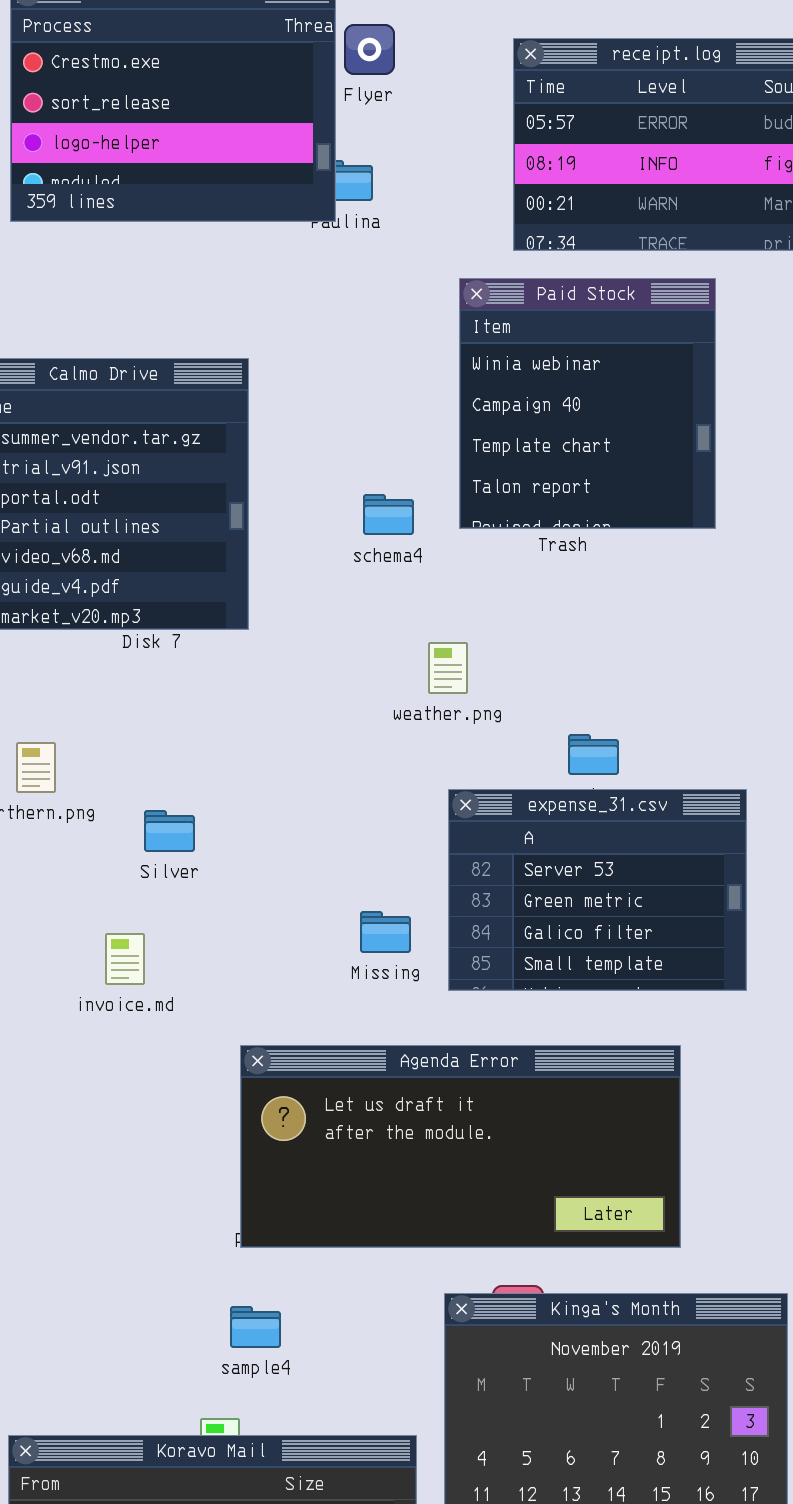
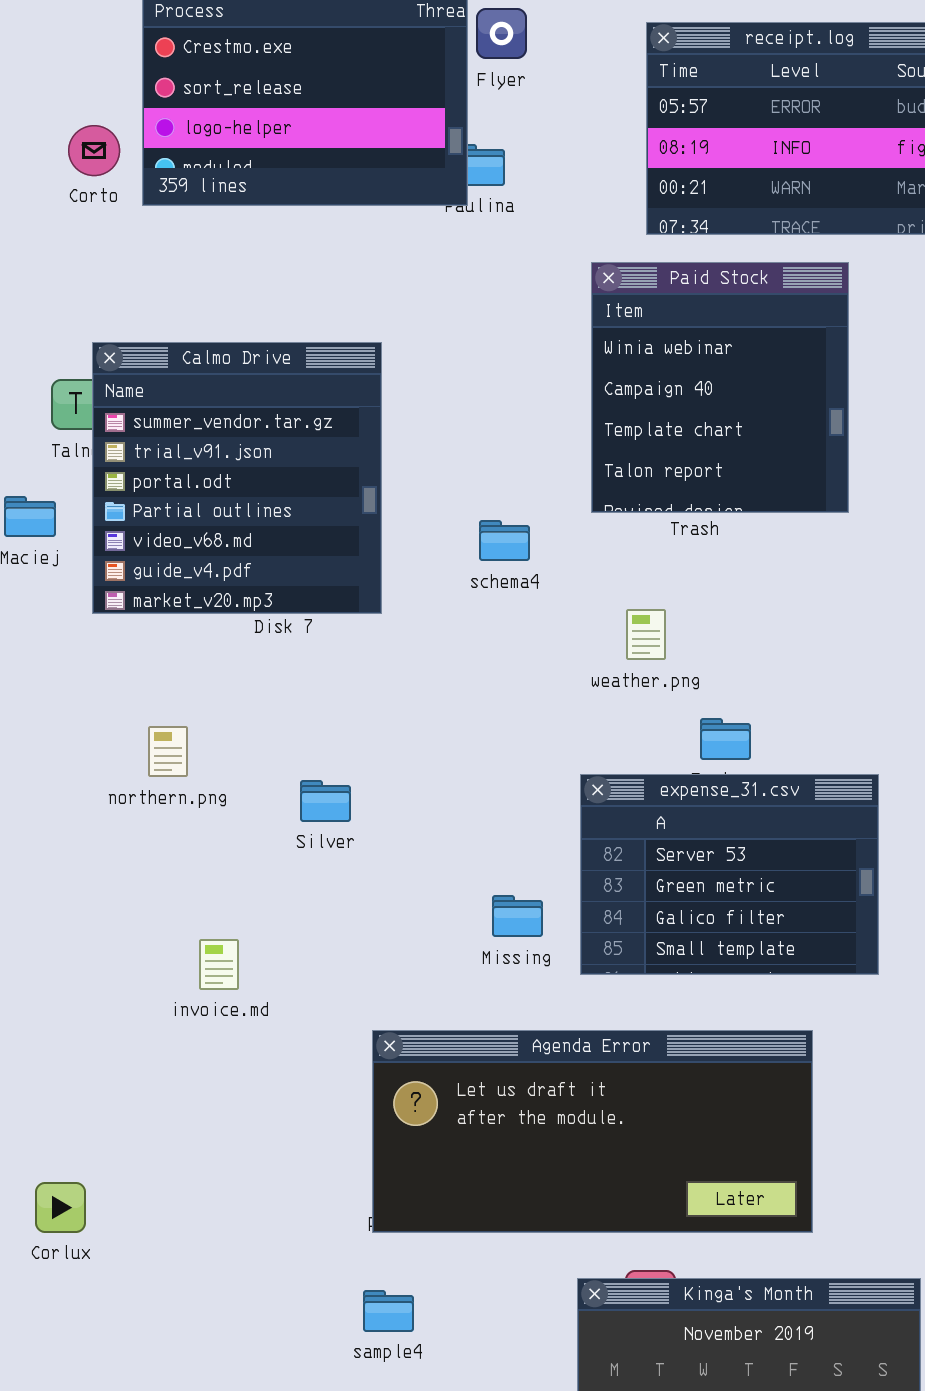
schema4: [363,494,414,535] -> [479,520,530,561], moved
weather.png: [428,642,468,694] -> [626,609,666,660], moved
Silver: [144,810,195,852] -> [300,780,351,822], moved
invoice.md: [105,933,145,985] -> [199,939,239,990], moved

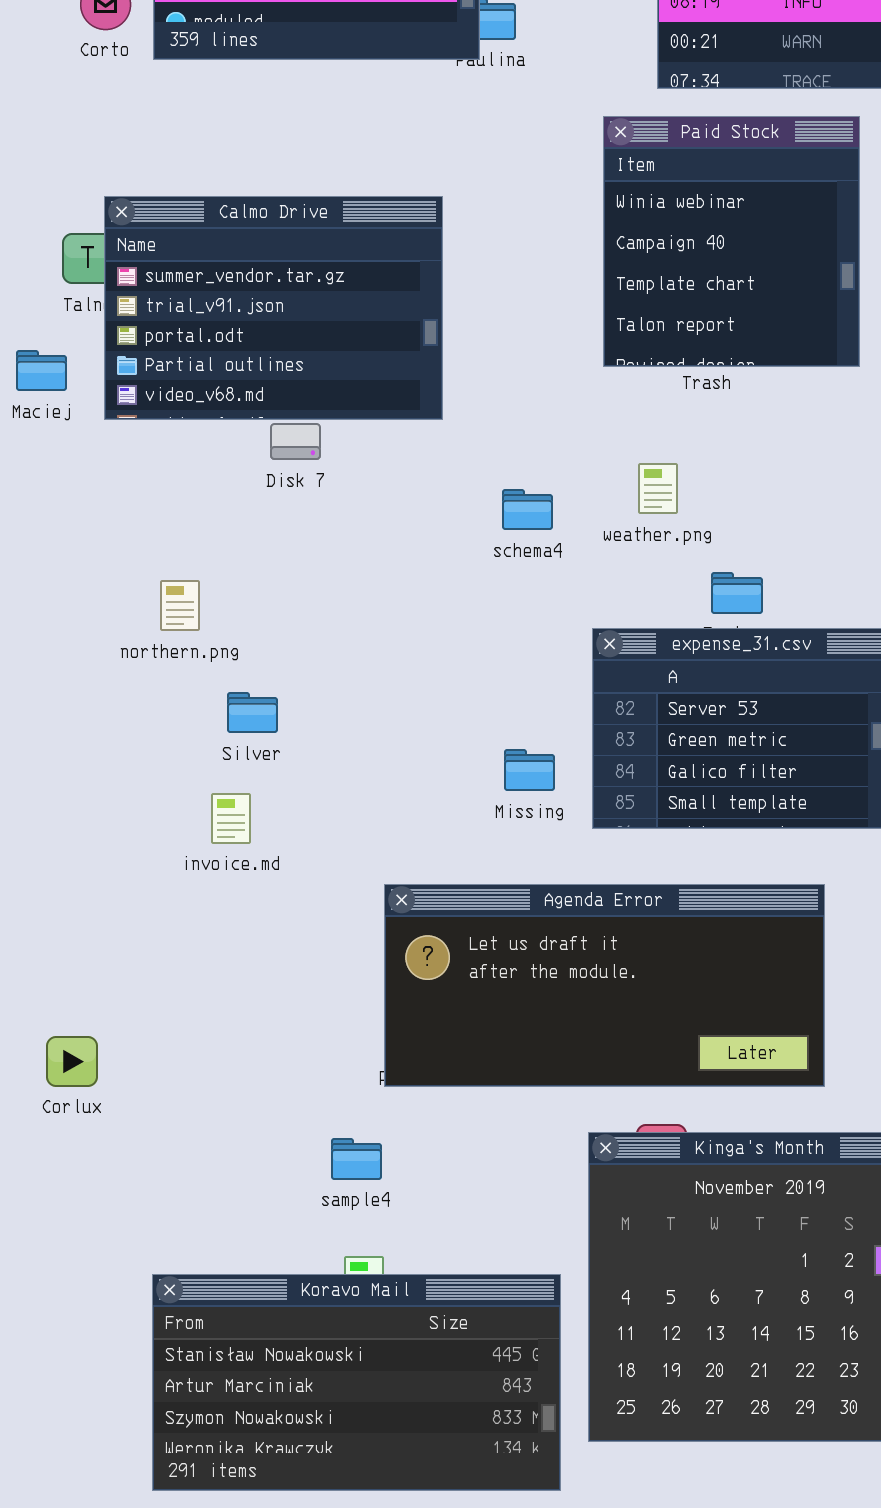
Calmo Drive: [92,342,382,614] -> [104,196,443,420], resized
schema4: [479,520,530,561] -> [502,489,553,530], moved
Silver: [300,780,351,822] -> [227,692,278,733], moved
sample4: [363,1290,414,1332] -> [331,1138,382,1180], moved

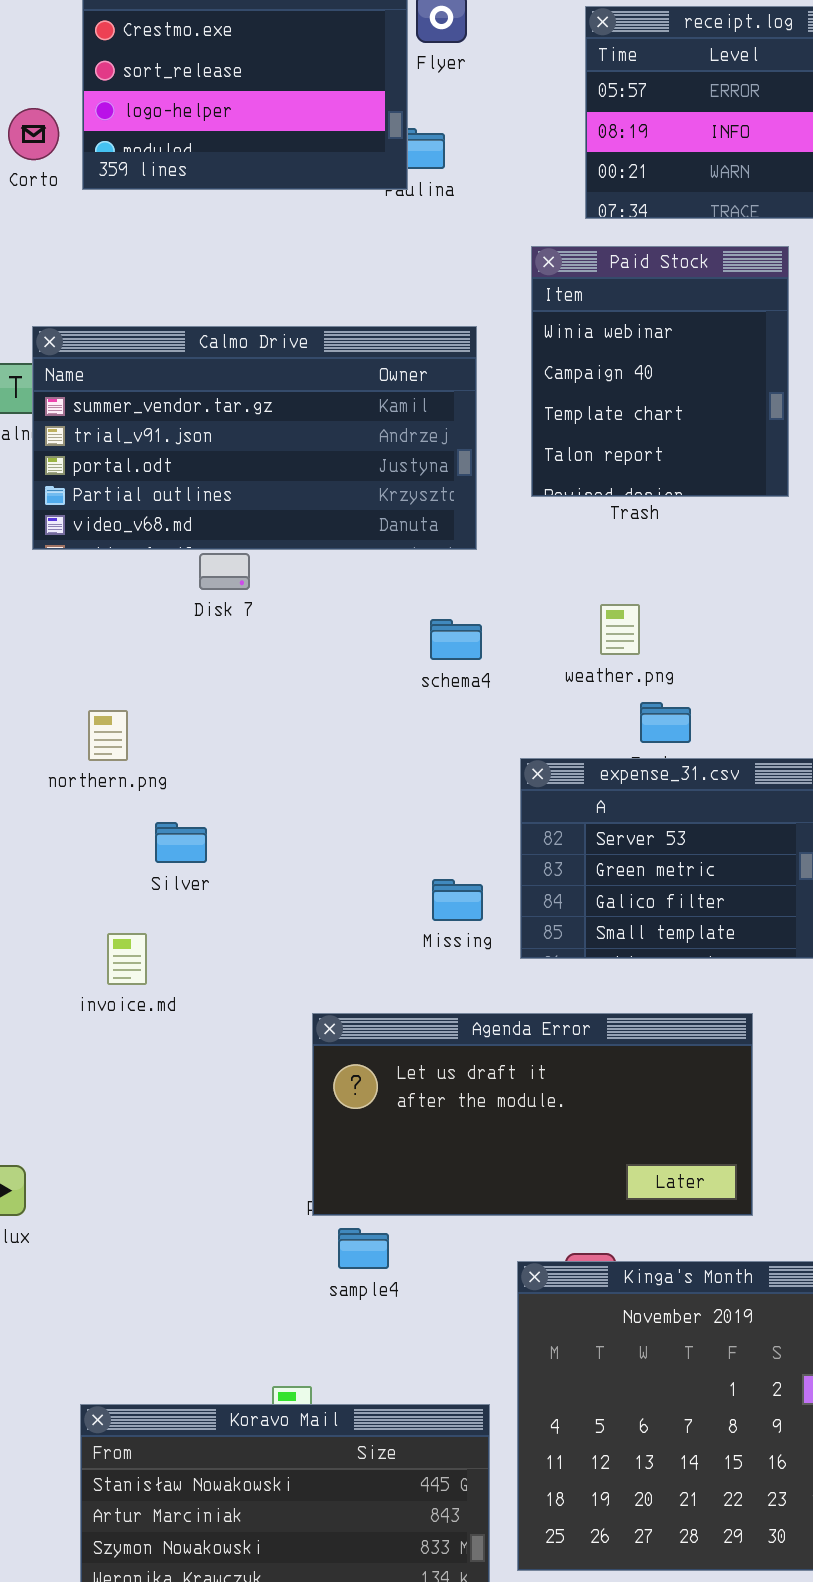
Calmo Drive: [104,196,443,420] -> [32,326,477,550], resized
weather.png: [638,463,678,514] -> [600,604,640,655], moved
invoice.md: [211,793,251,844] -> [107,933,147,985], moved
sample4: [331,1138,382,1180] -> [338,1228,389,1269], moved

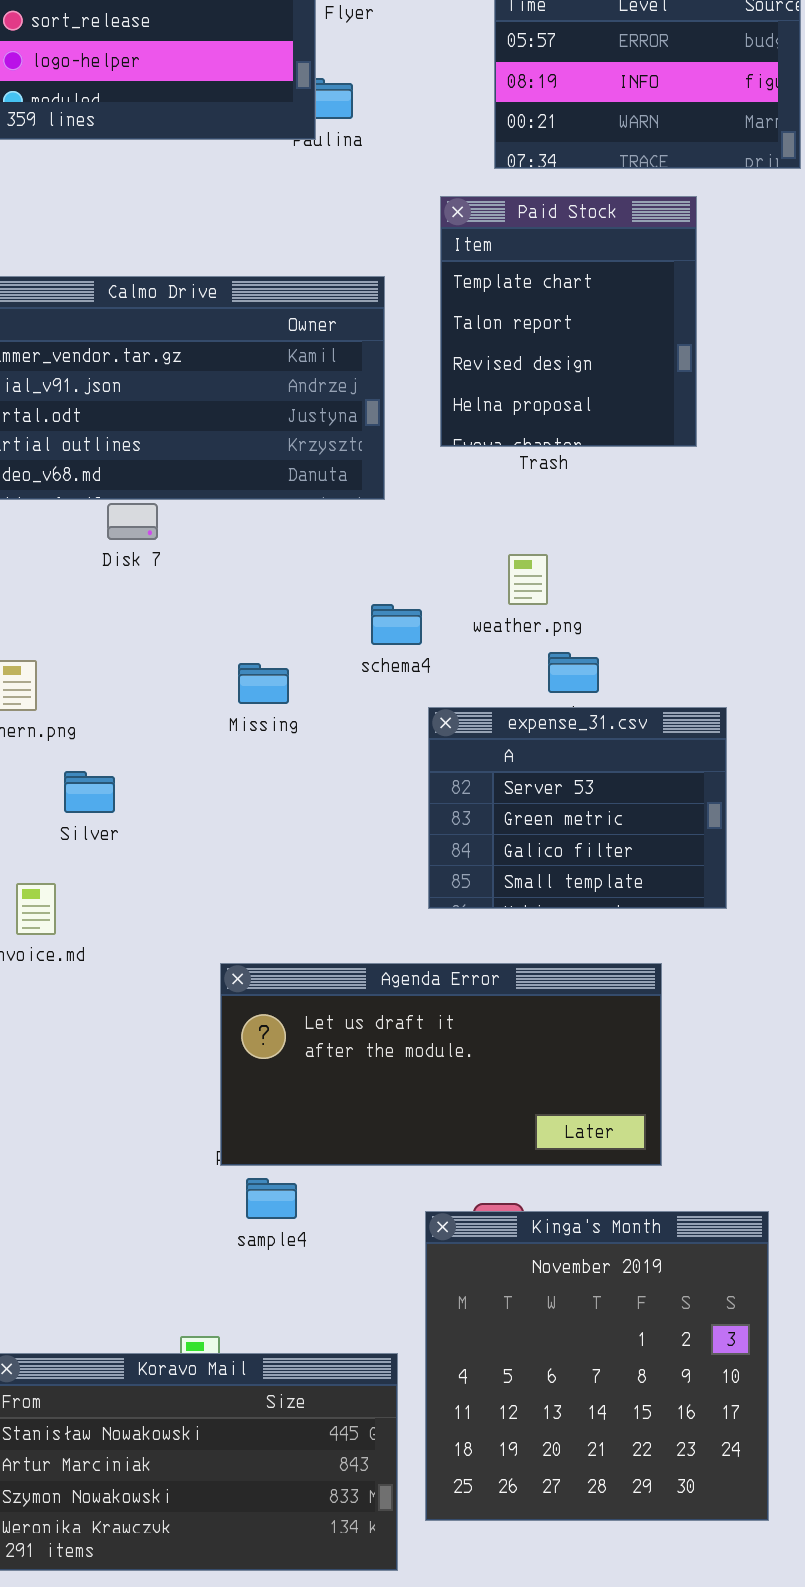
Paid Stock: [531,246,789,497] -> [440,196,697,447], scrolled down 2 rows
schema4: [430,619,482,660] -> [371,604,422,645], moved
Missing: [432,879,483,921] -> [238,663,289,704], moved

